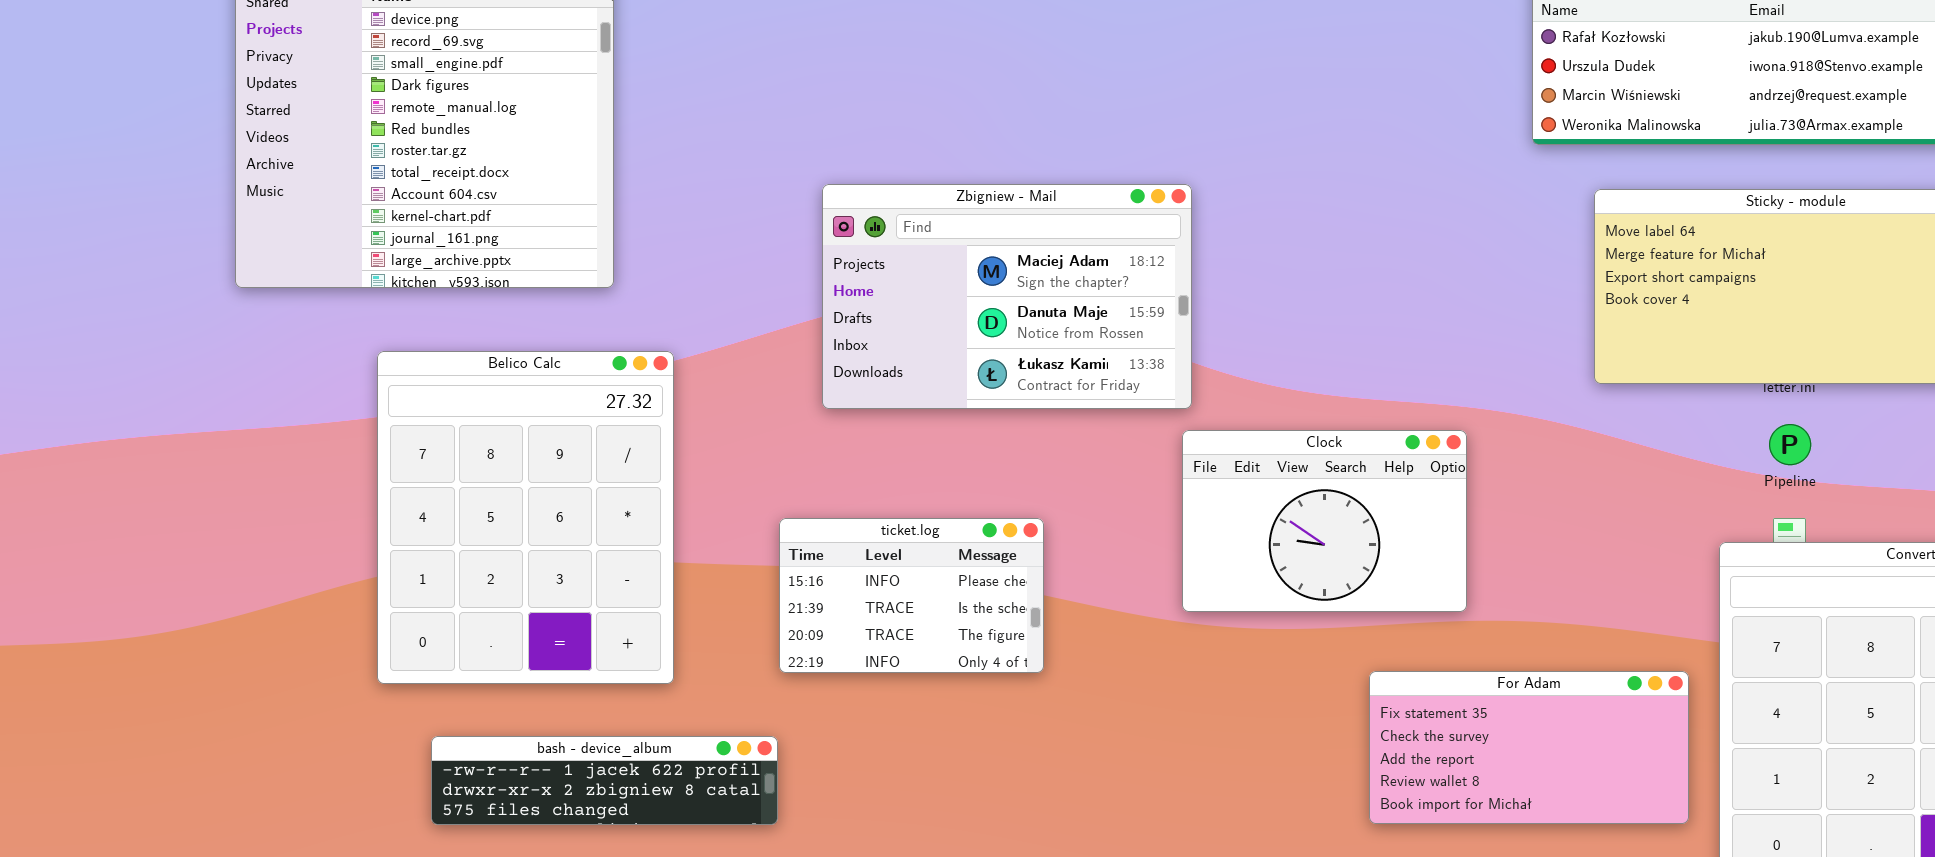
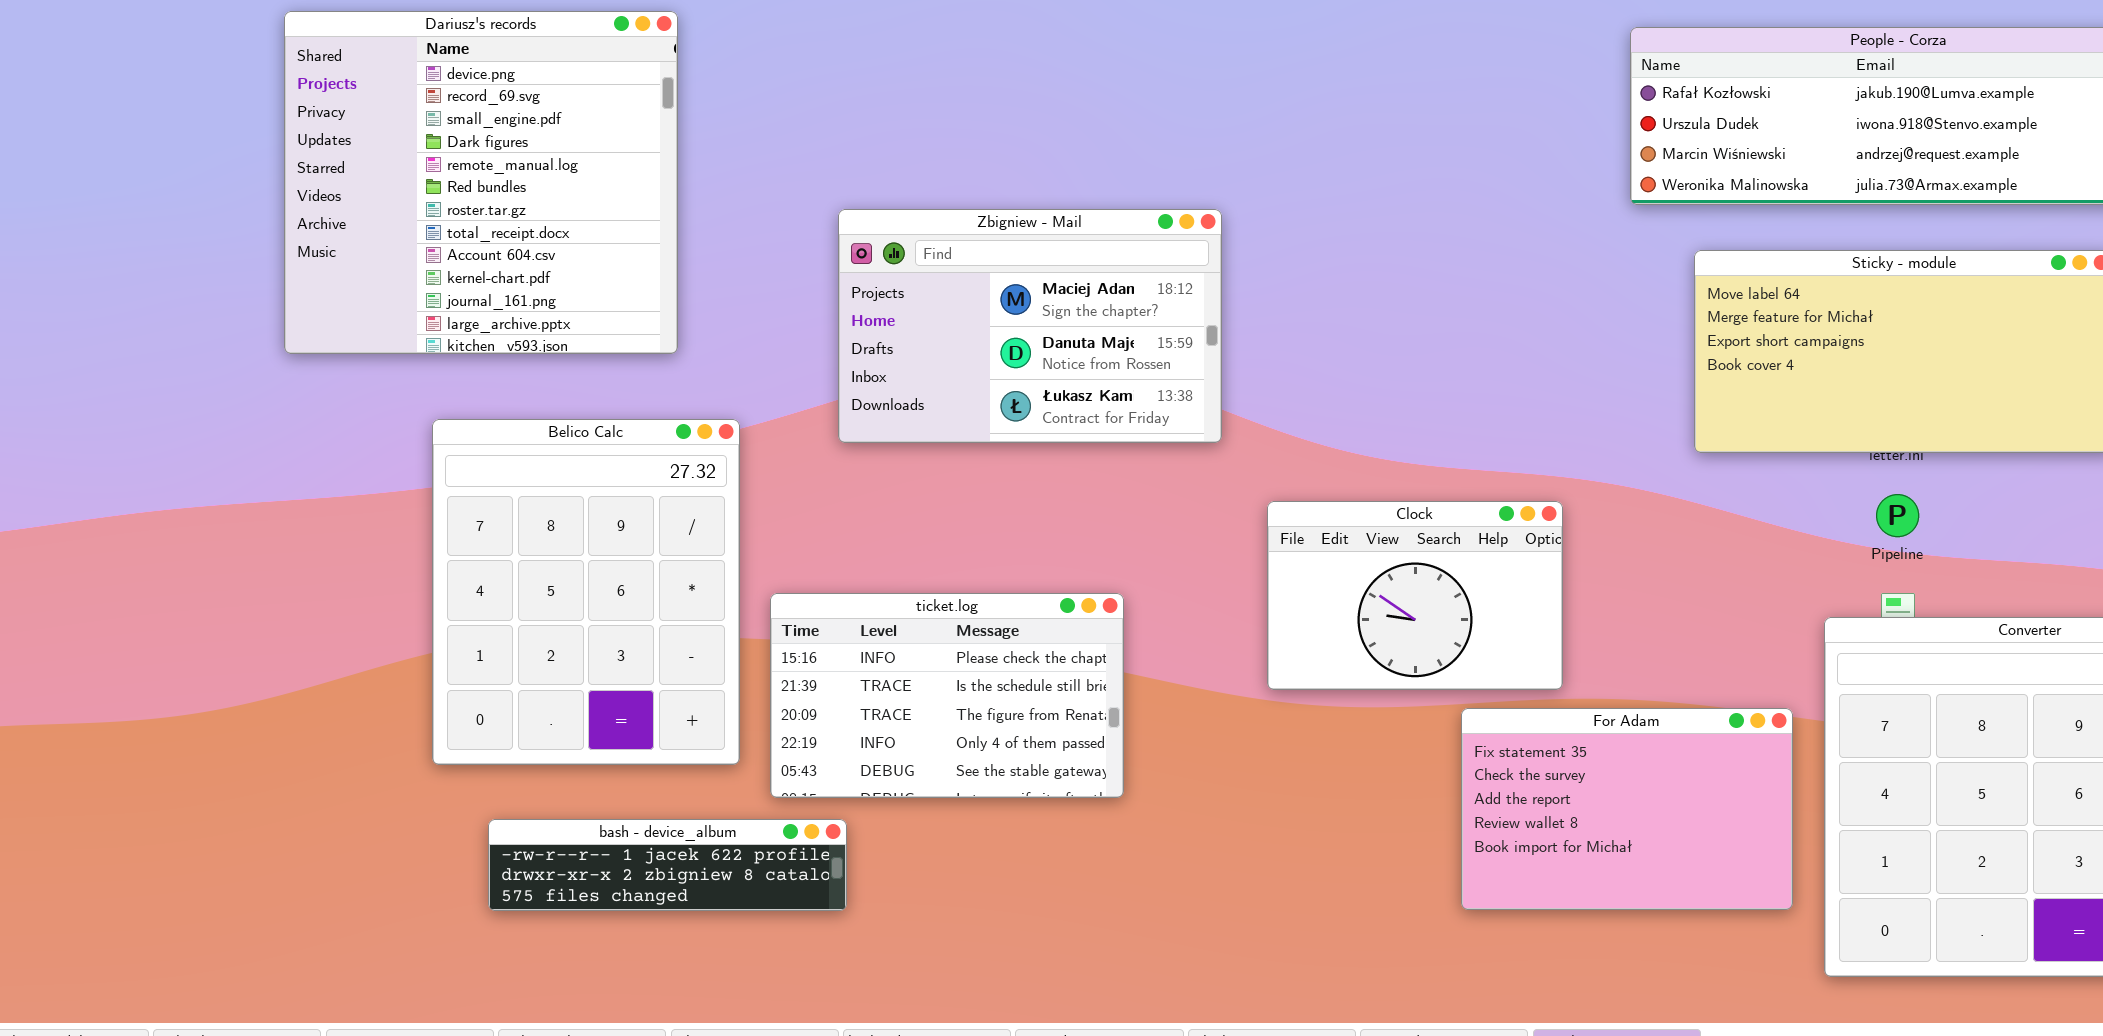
Zbigniew - Mail: [822,184,1192,409] -> [838,209,1222,443], moved
ticket.log: [779,518,1044,673] -> [770,593,1124,798], resized
For Adam: [1369,671,1689,824] -> [1461,708,1793,910], resized

